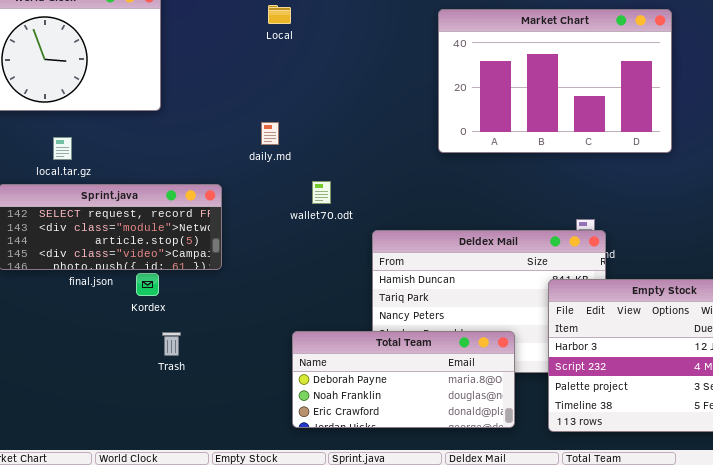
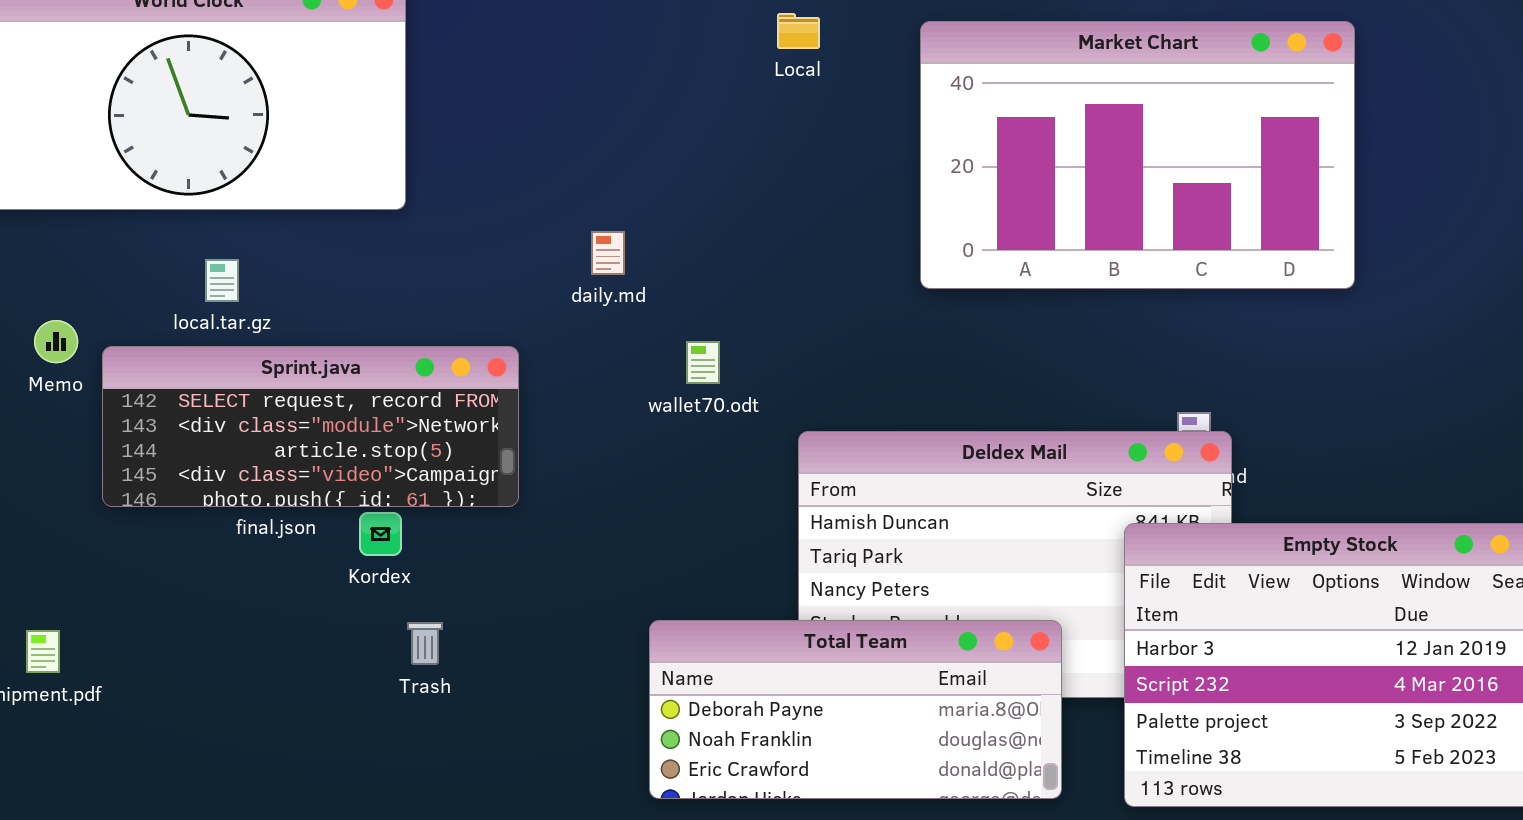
Local: [268,5,291,24] -> [777,13,820,49], moved

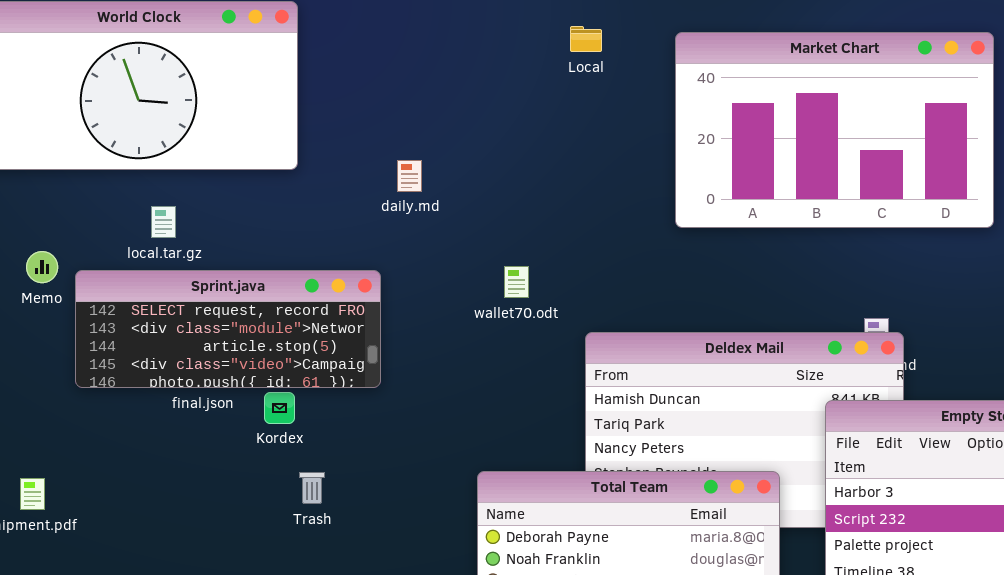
daily.md: [591,231,625,275] -> [397,160,422,192], moved

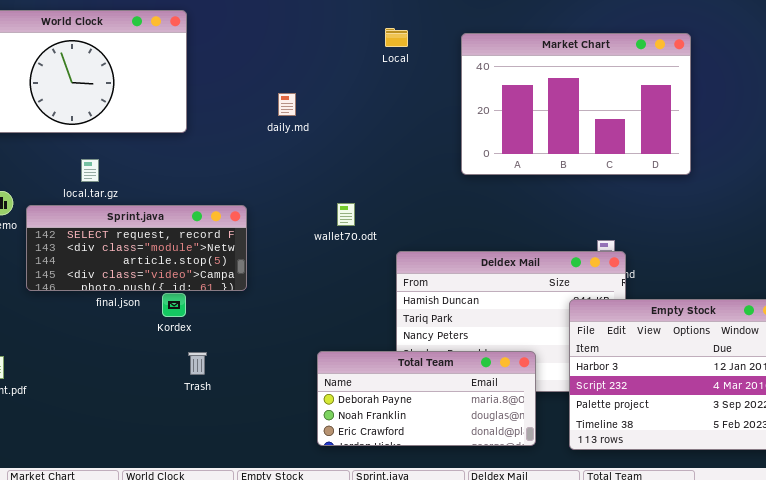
daily.md: [397,160,422,192] -> [278,93,296,116], moved

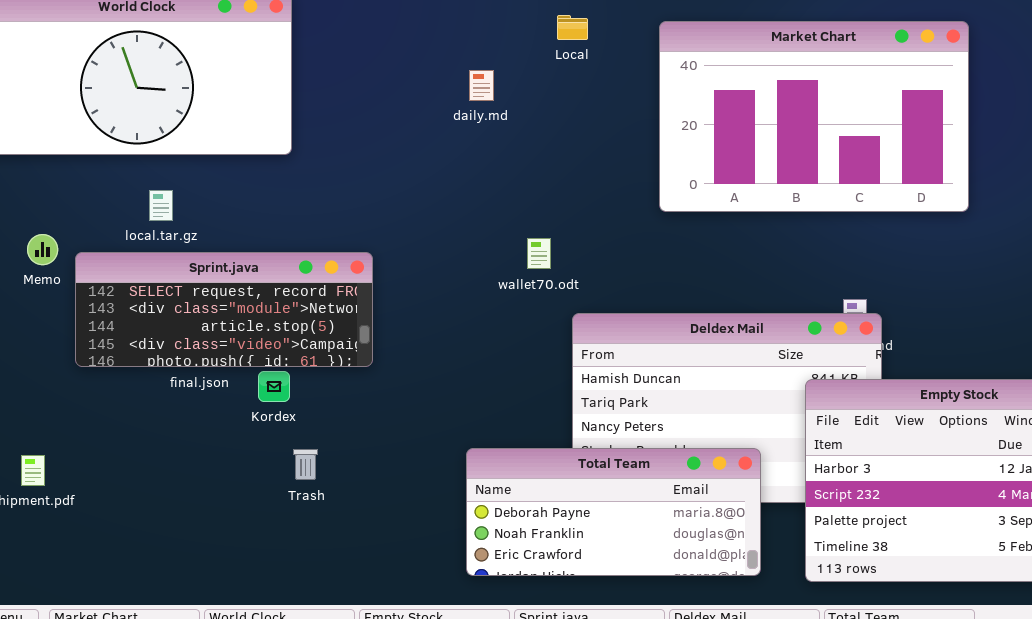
daily.md: [278,93,296,116] -> [469,70,494,101], moved
wallet70.odt: [337,203,355,226] -> [527,238,551,269], moved

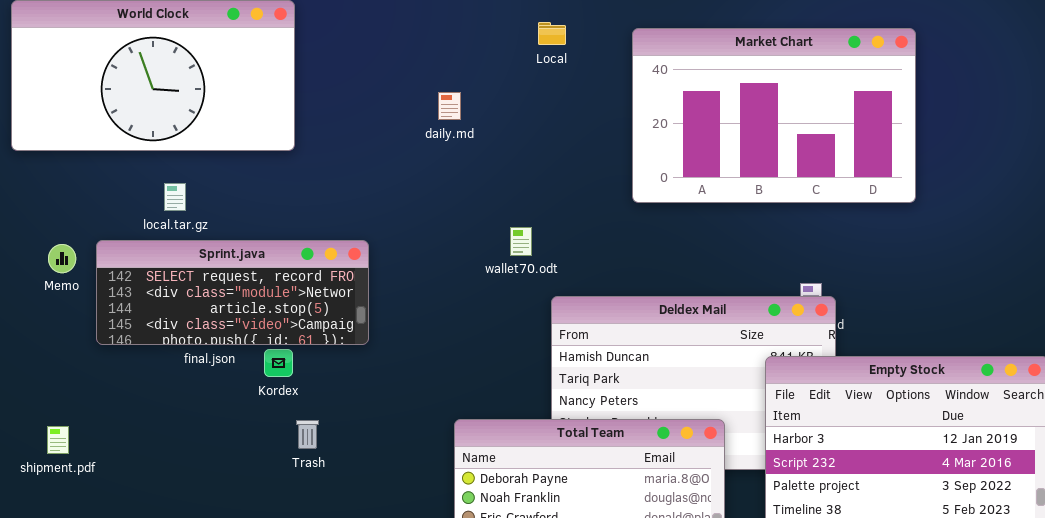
daily.md: [469,70,494,101] -> [438,92,461,120], moved
Memo: [27,234,58,265] -> [48,244,76,273], moved

